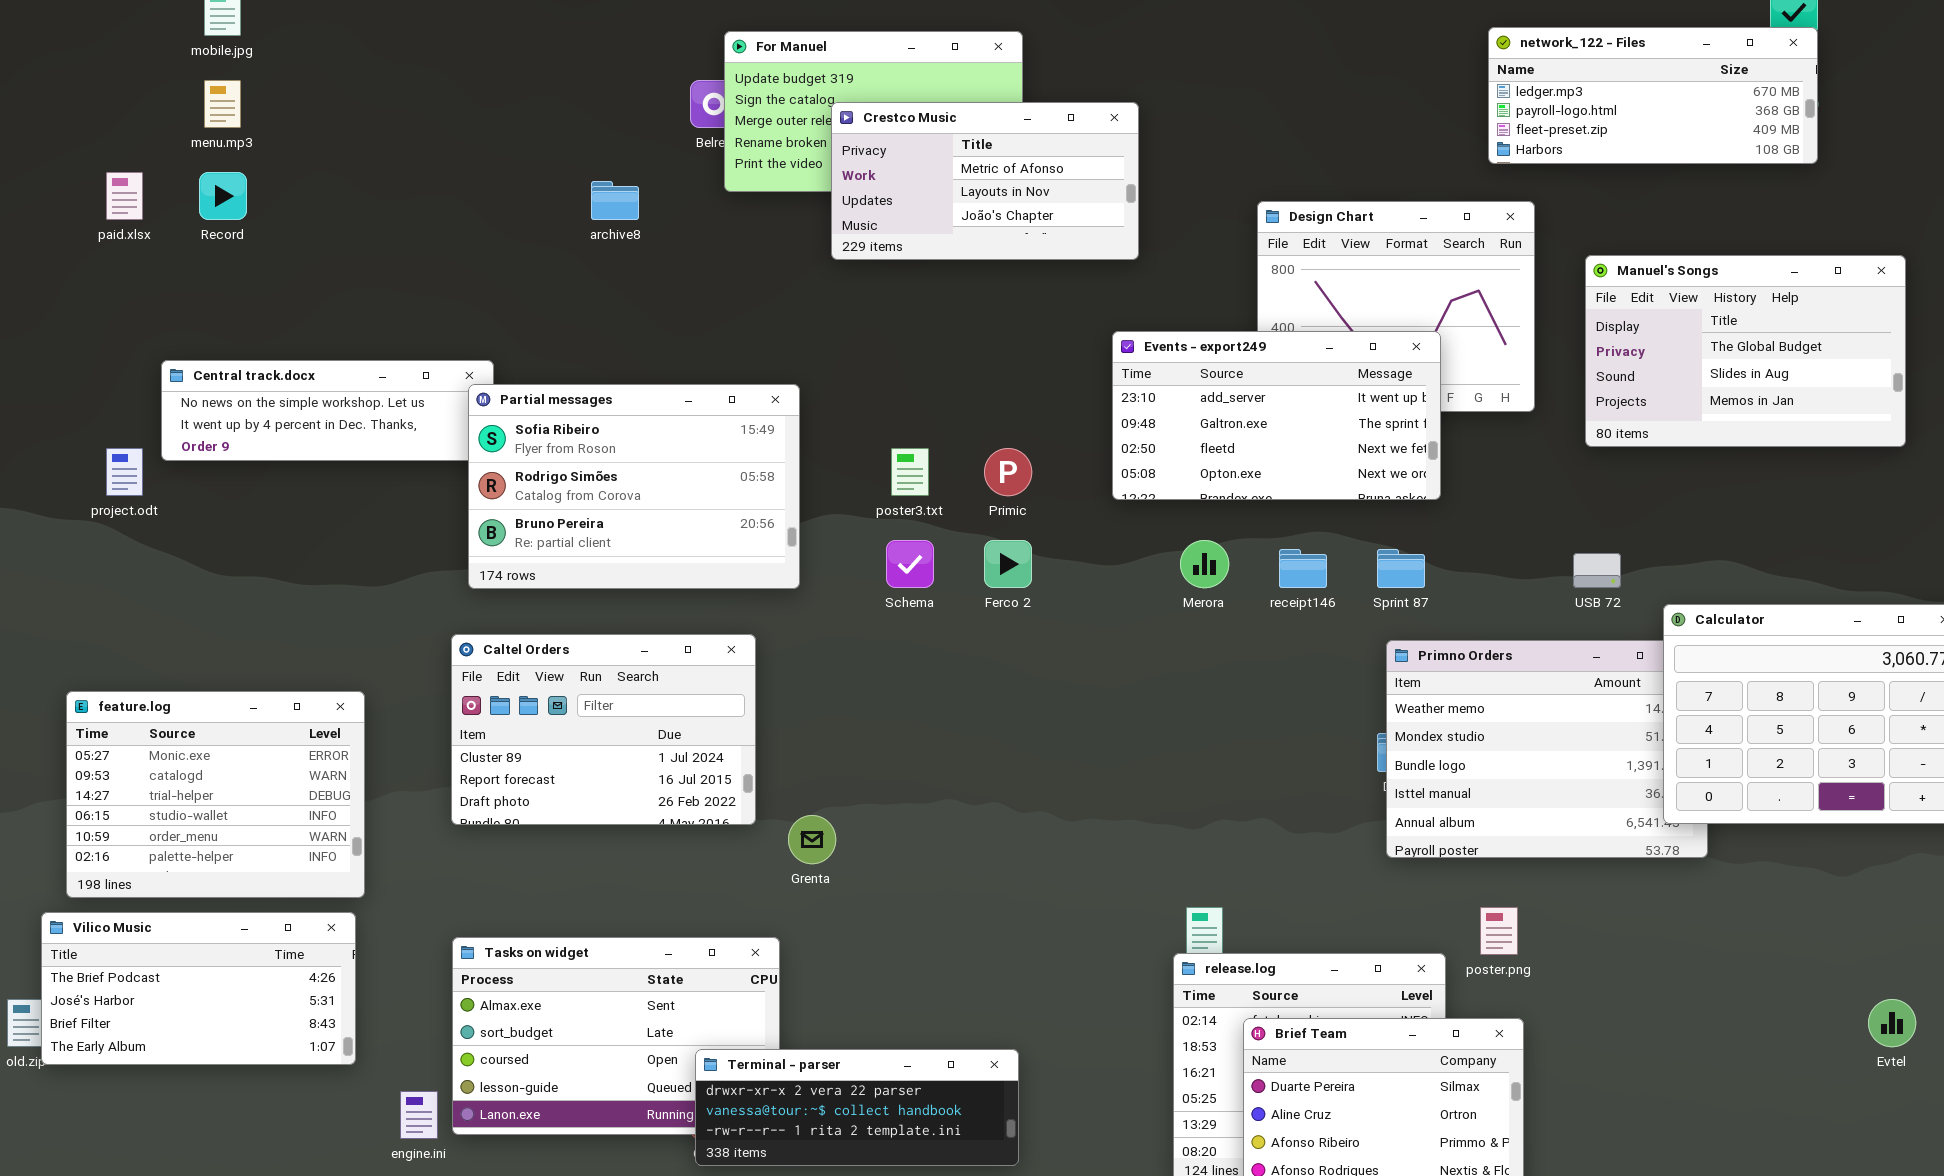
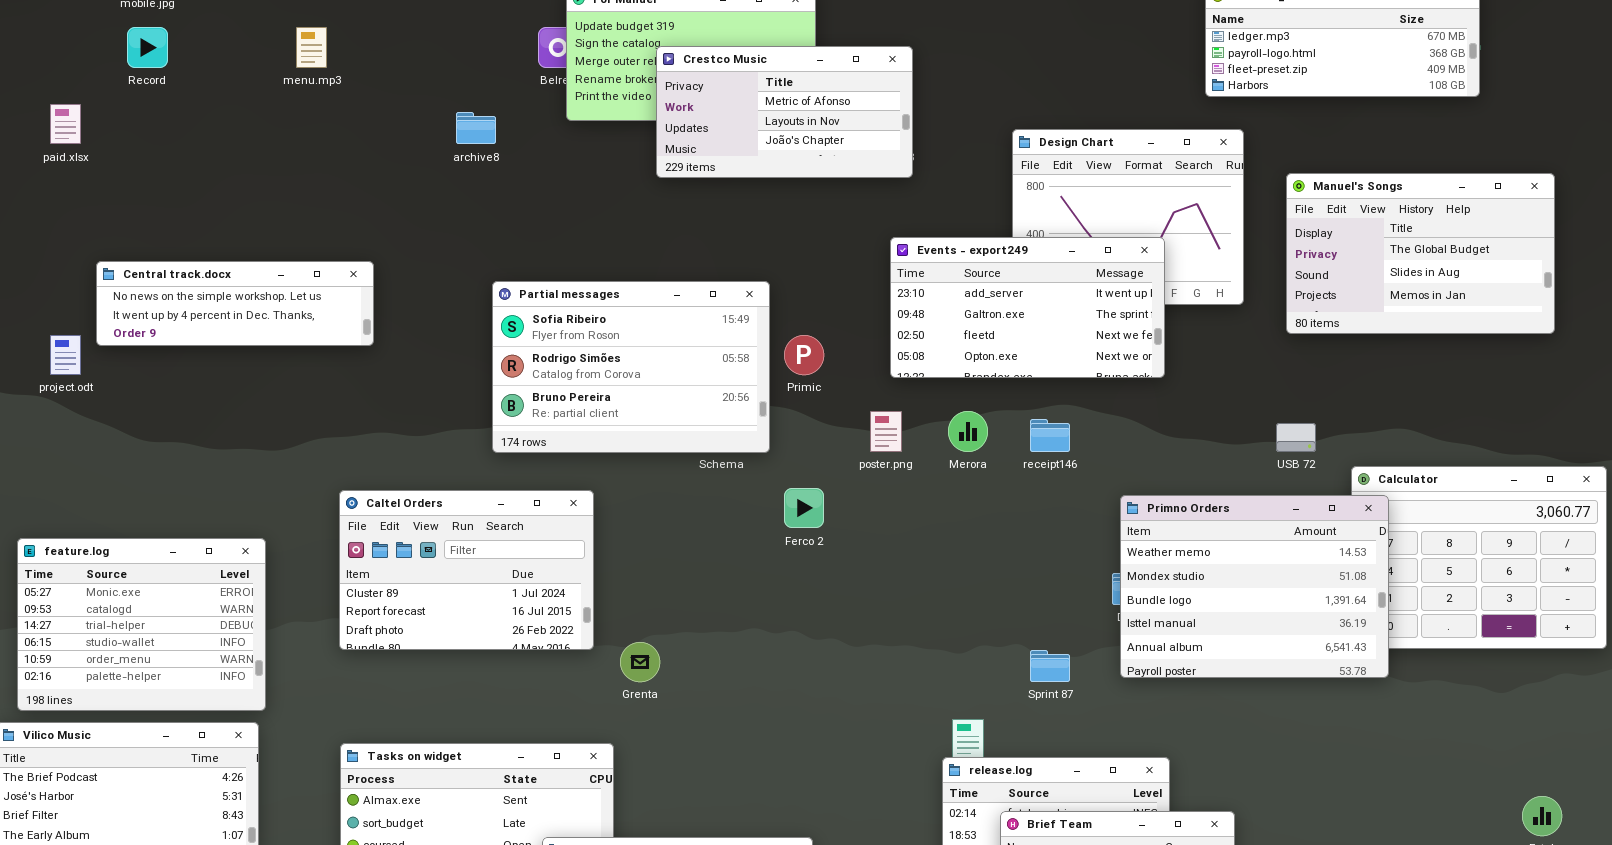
menu.mp3: [204,80,241,128] -> [296,27,327,68], moved
Record: [199,172,247,220] -> [127,27,168,68], moved
Partial messages: [468,384,800,589] -> [492,281,770,453], moved
Ferco 2: [984,540,1032,588] -> [784,488,824,528], moved
Sprint 87: [1377,549,1425,588] -> [1030,650,1070,682], moved
Primno Orders: [1386,640,1708,858] -> [1120,495,1389,678], raised
poster.png: [1480,907,1518,955] -> [870,411,902,452], moved

